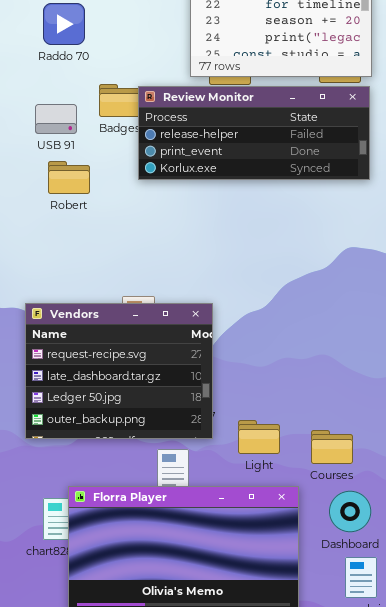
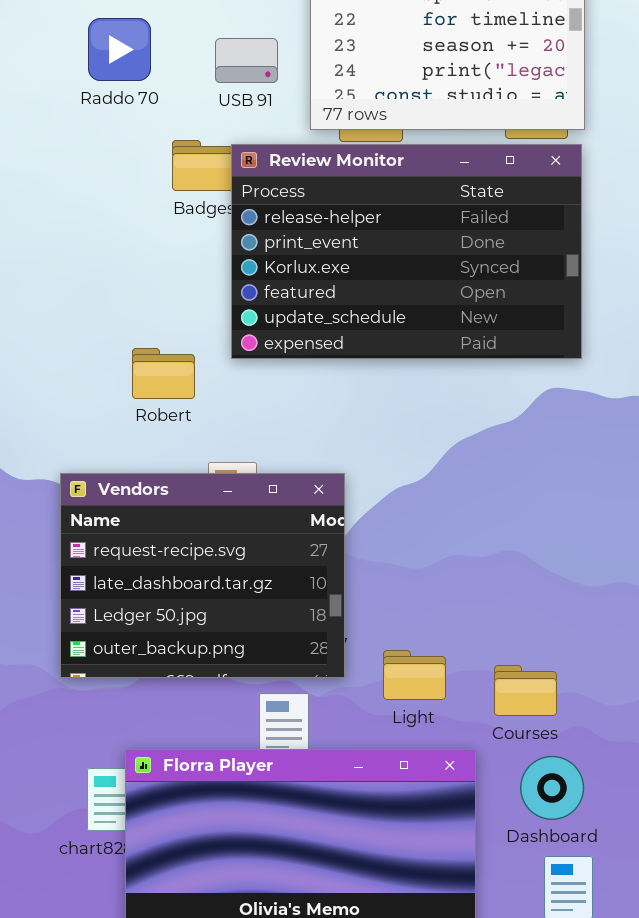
Review Monitor: [138,86,370,180] -> [231,144,582,359], resized
USB 91: [35,104,77,134] -> [215,38,278,83], moved
Robert: [48,161,90,194] -> [132,348,195,399], moved

